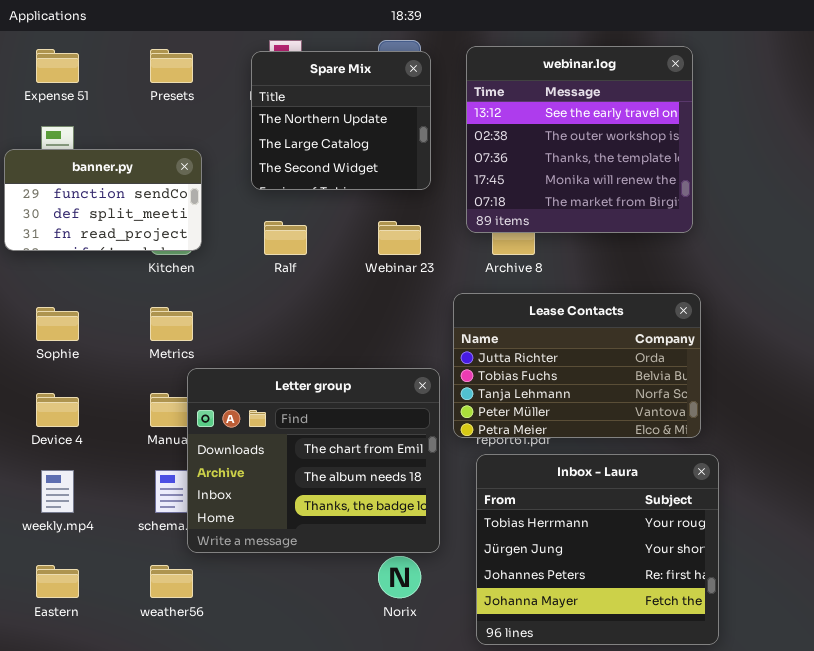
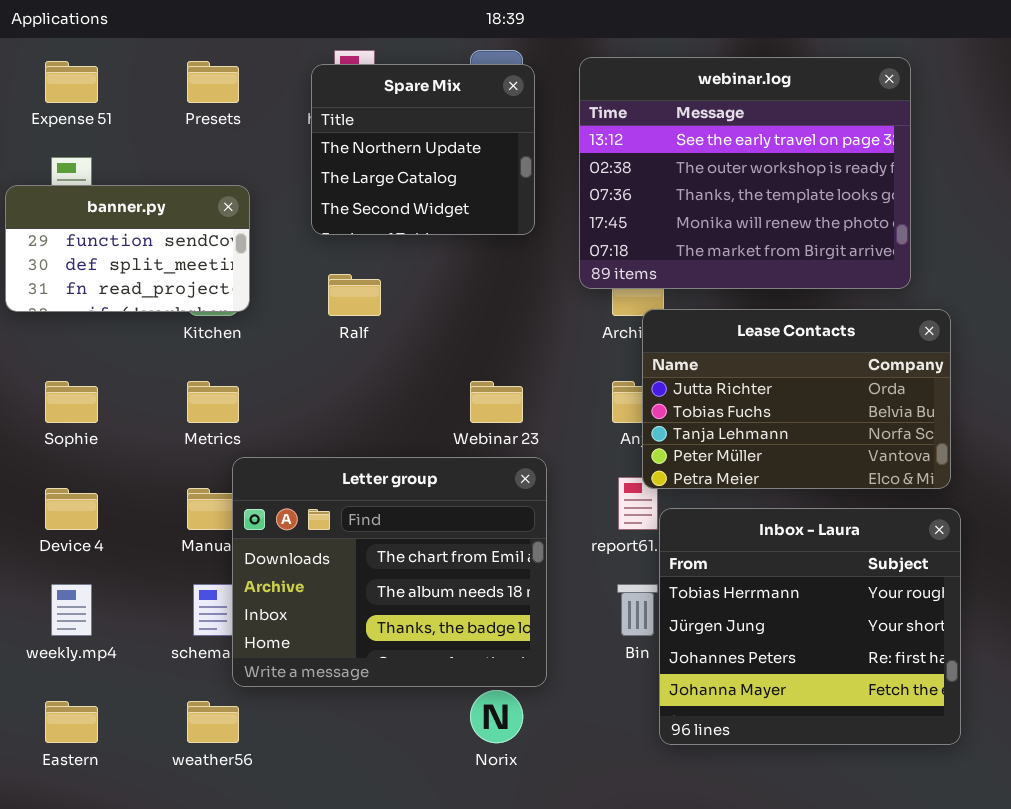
webinar.log: [466,46,693,233] -> [579,57,911,289], resized
Webinar 23: [378,221,421,255] -> [470,381,523,423], moved
Lease Contacts: [453,293,701,438] -> [642,309,951,489], moved
Inbox - Laura: [476,454,719,645] -> [659,508,961,745], moved

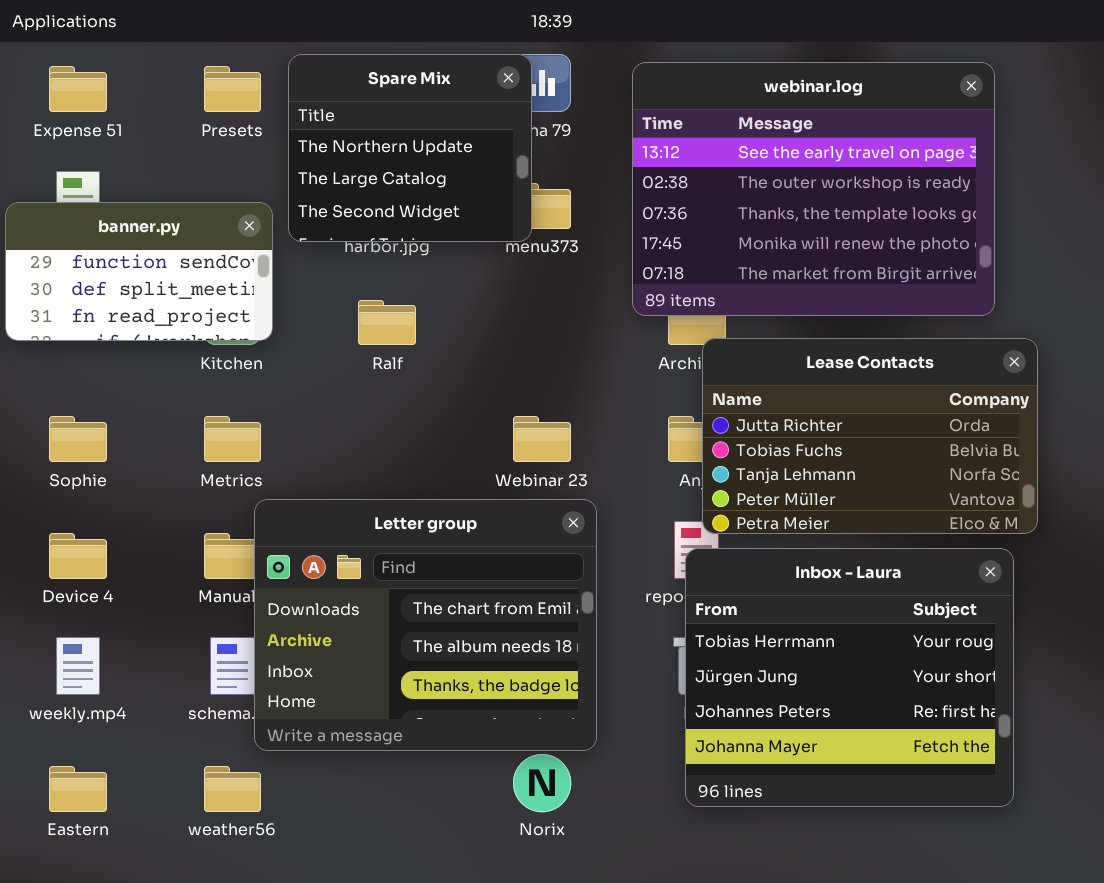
Spare Mix: [311,64,535,235] -> [288,54,532,242], moved
Inbox - Laura: [659,508,961,745] -> [685,548,1014,807], moved

